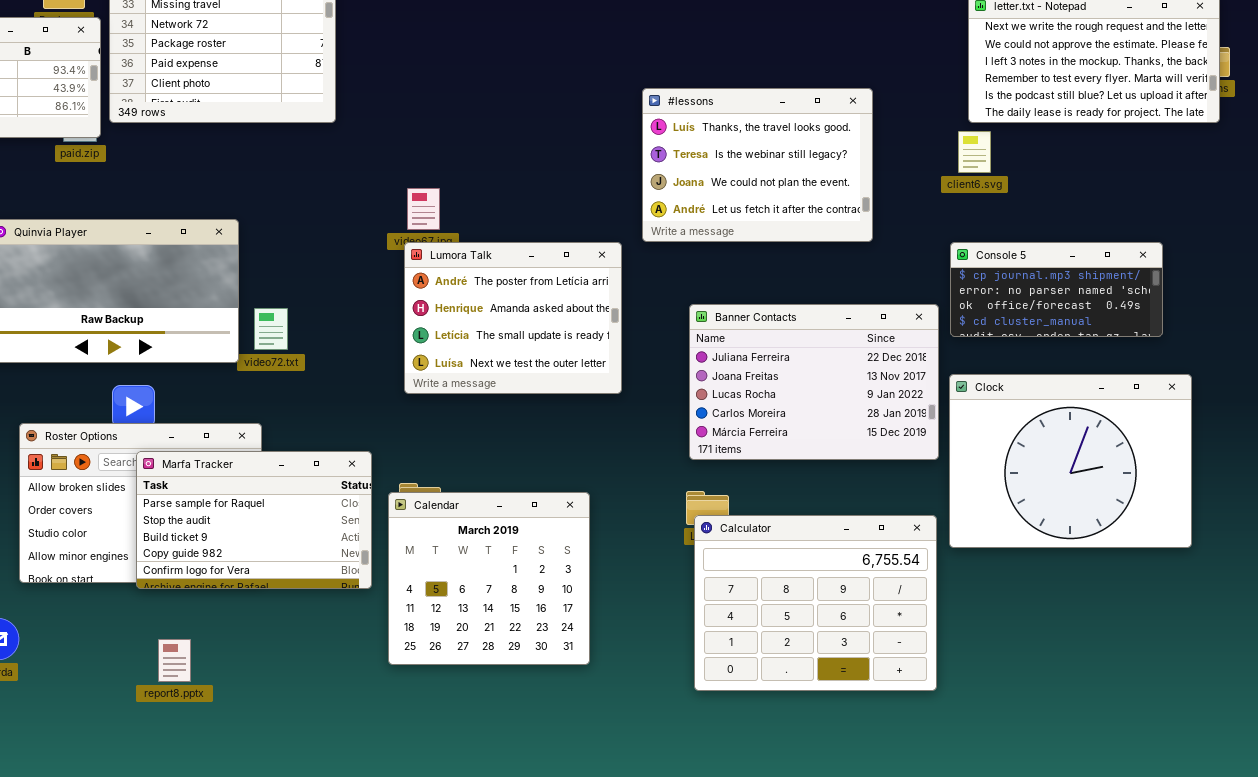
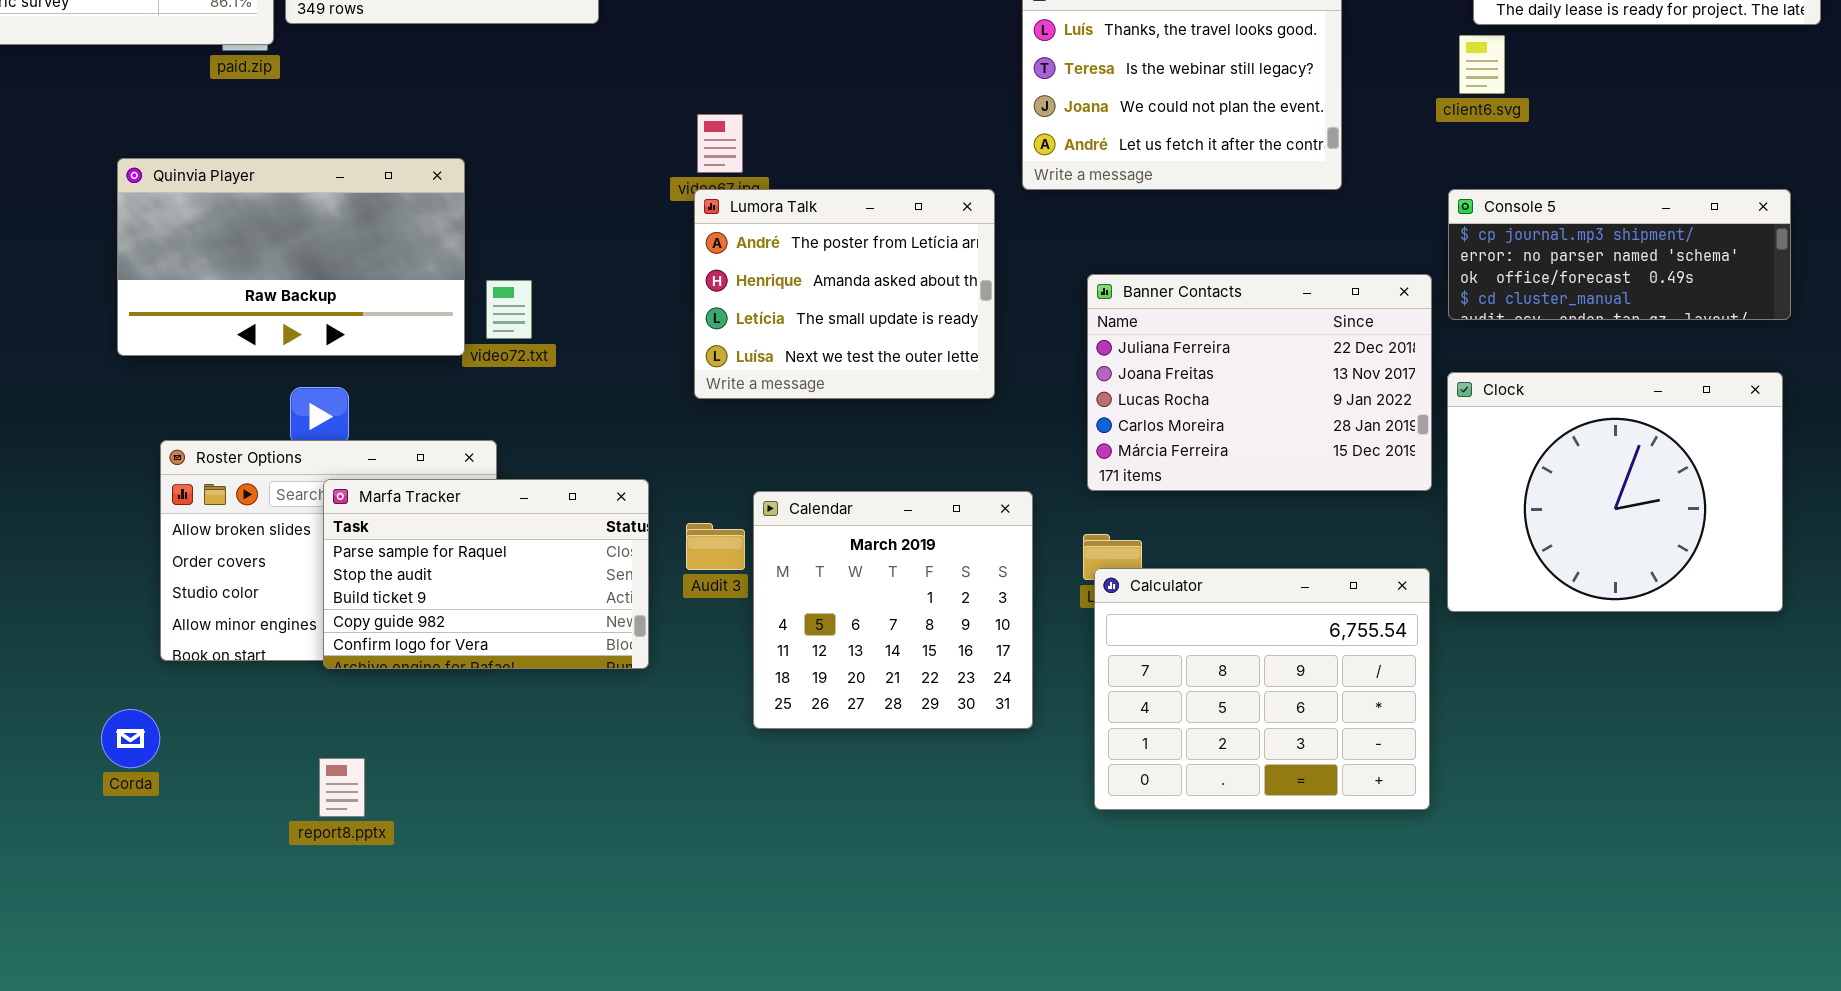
Console 5: [950,242,1163,337] -> [1448,189,1791,320], resized
Calendar: [388,492,590,665] -> [753,491,1033,729], moved
report8.pptx: [158,639,191,682] -> [319,758,365,817], moved

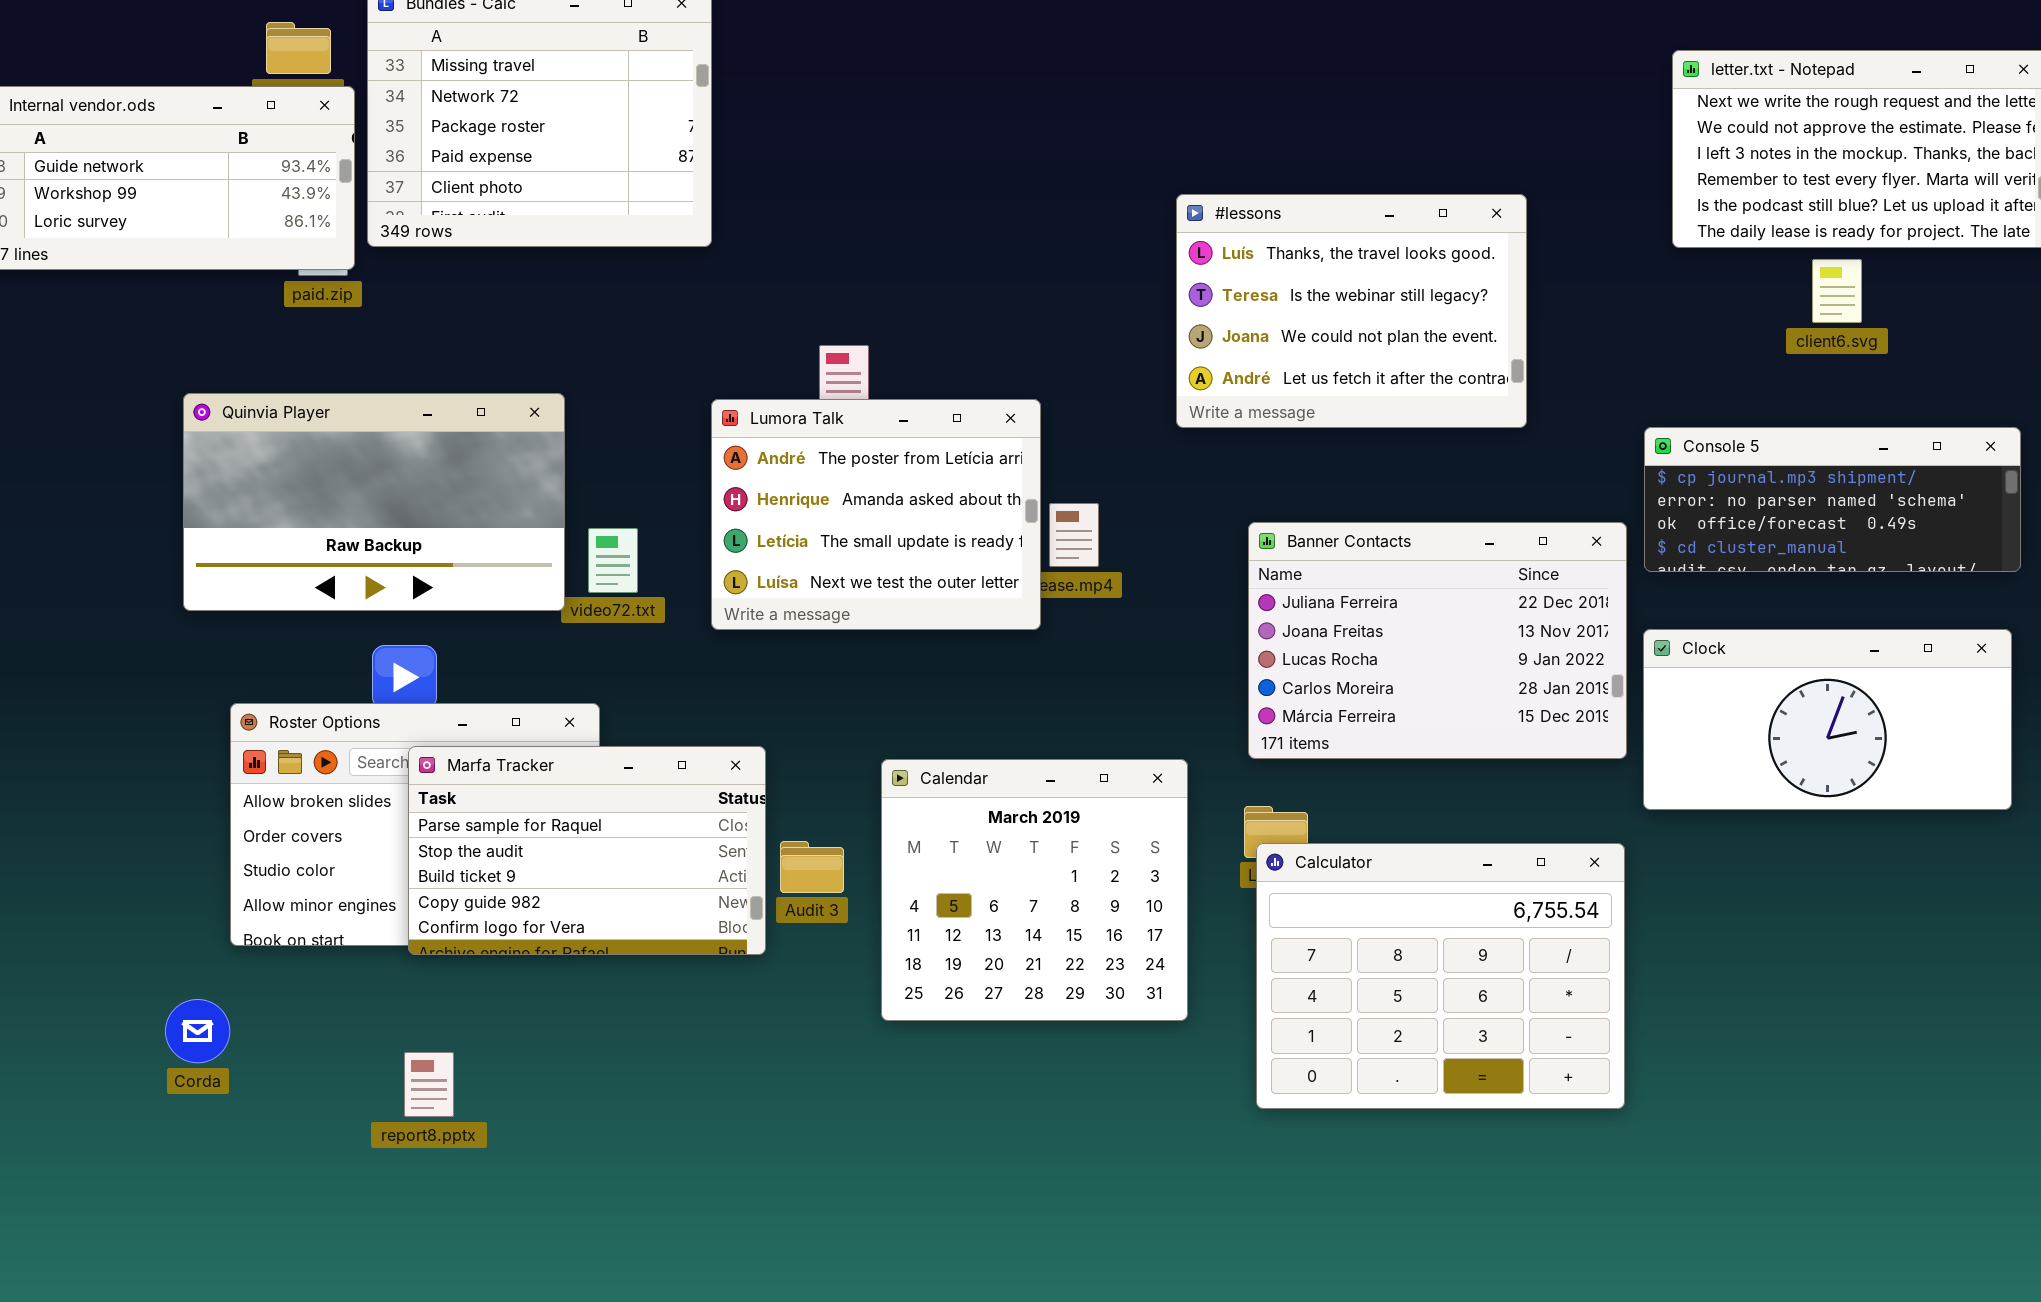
client6.svg: [1459,35,1505,94] -> [1812,259,1862,323], moved
Lumora Talk: [694,189,995,399] -> [711,399,1041,630], moved
Clock: [1447,372,1783,612] -> [1643,629,2012,810], resized
Audit 3: [686,523,745,570] -> [780,841,844,893], moved

